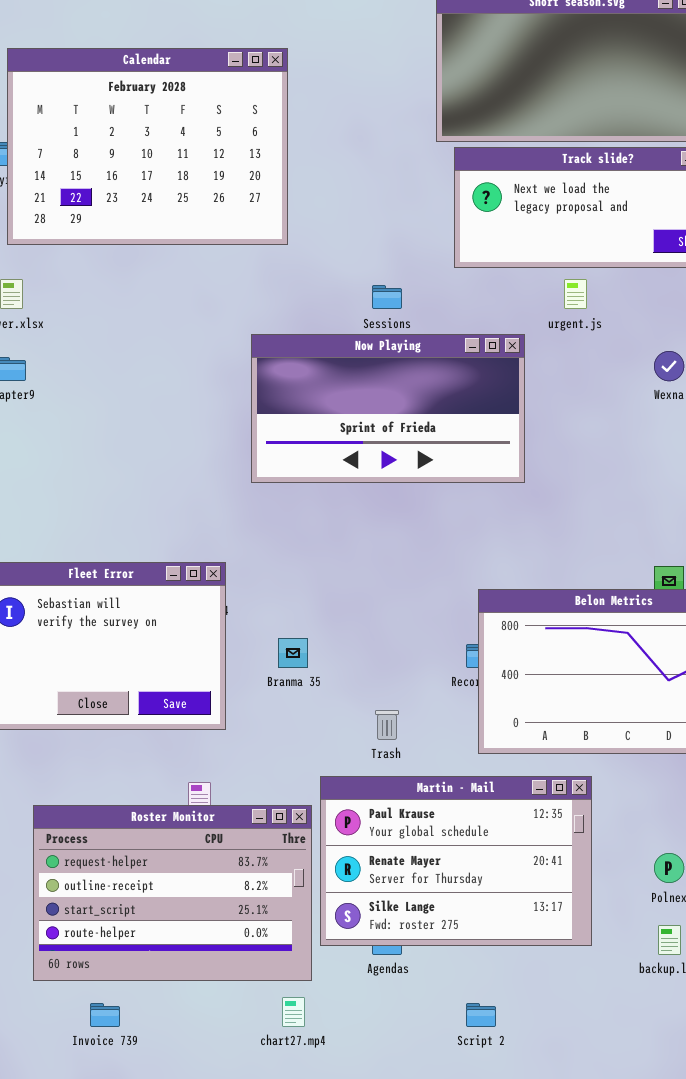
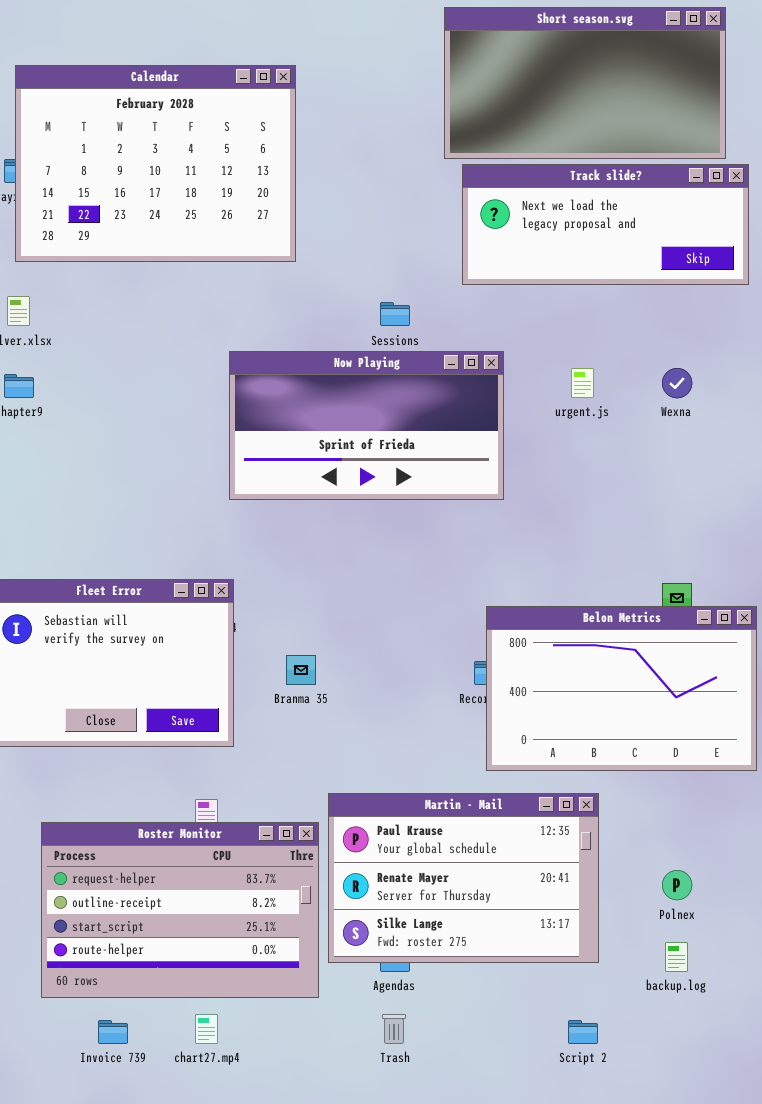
urgent.js: [564,279,587,309] -> [571,368,594,398], moved
Now Playing: [251,334,525,483] -> [229,351,504,500], moved
Trash: [375,710,399,740] -> [382,1014,406,1044], moved
chart27.mp4: [282,997,305,1027] -> [195,1014,218,1044], moved
Script 2: [466,1003,496,1027] -> [568,1020,598,1044], moved

